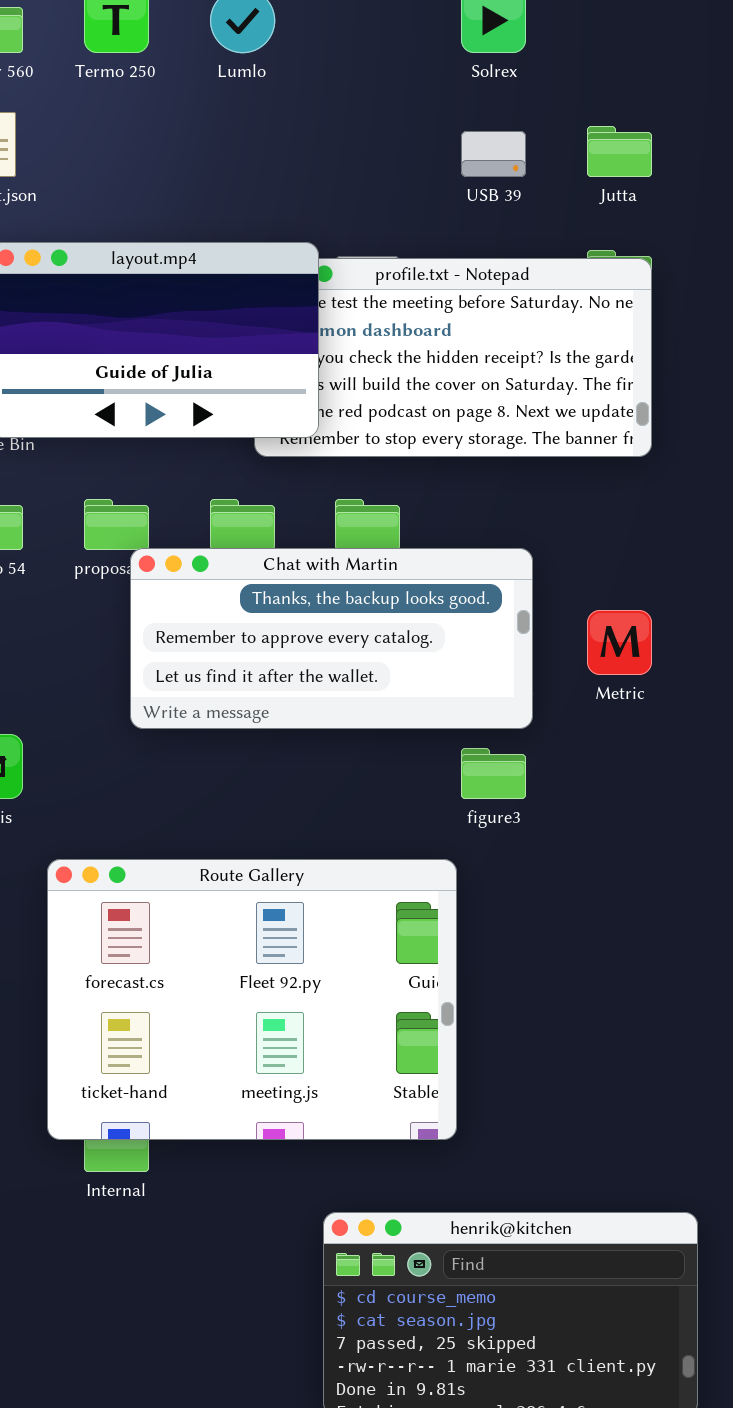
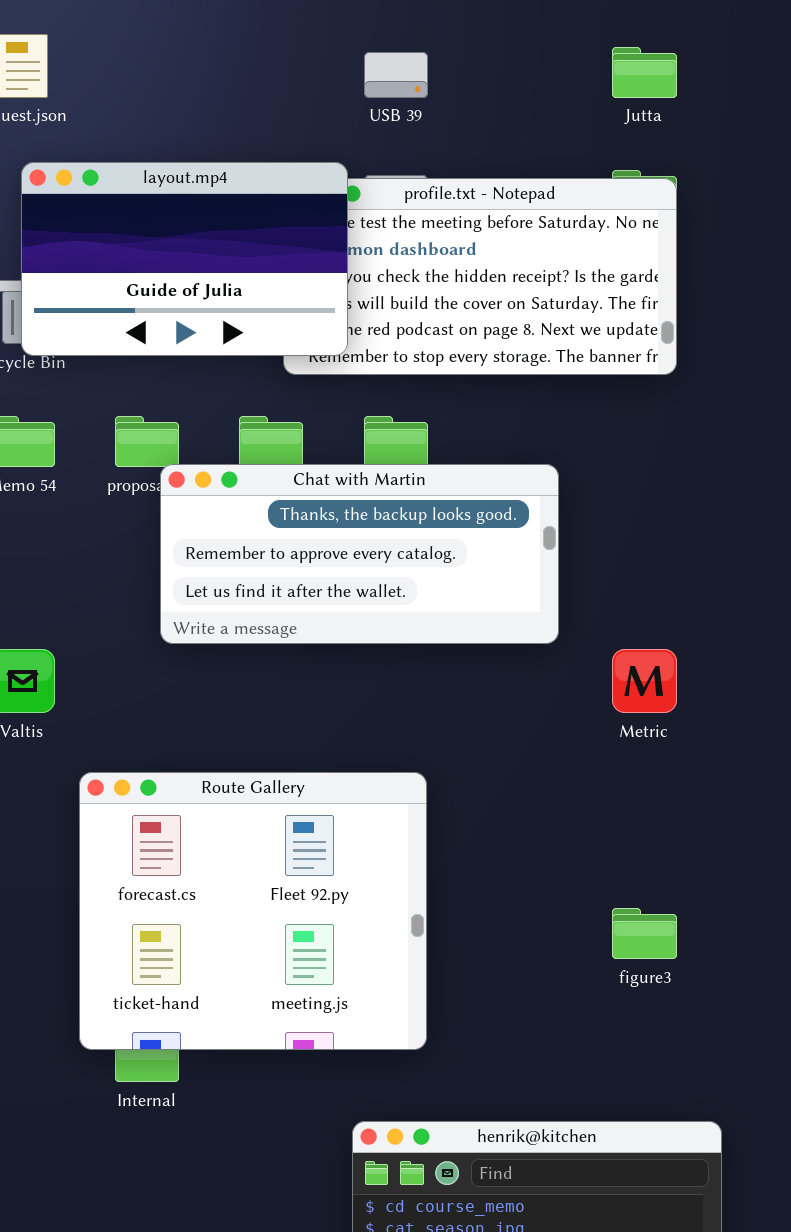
USB 39: [461,131,526,177] -> [364,52,428,98], moved
Metric: [587,610,652,675] -> [612,649,677,713], moved
figure3: [461,748,526,799] -> [612,908,677,959], moved
Route Gallery: [47,859,457,1140] -> [79,772,427,1050], resized

